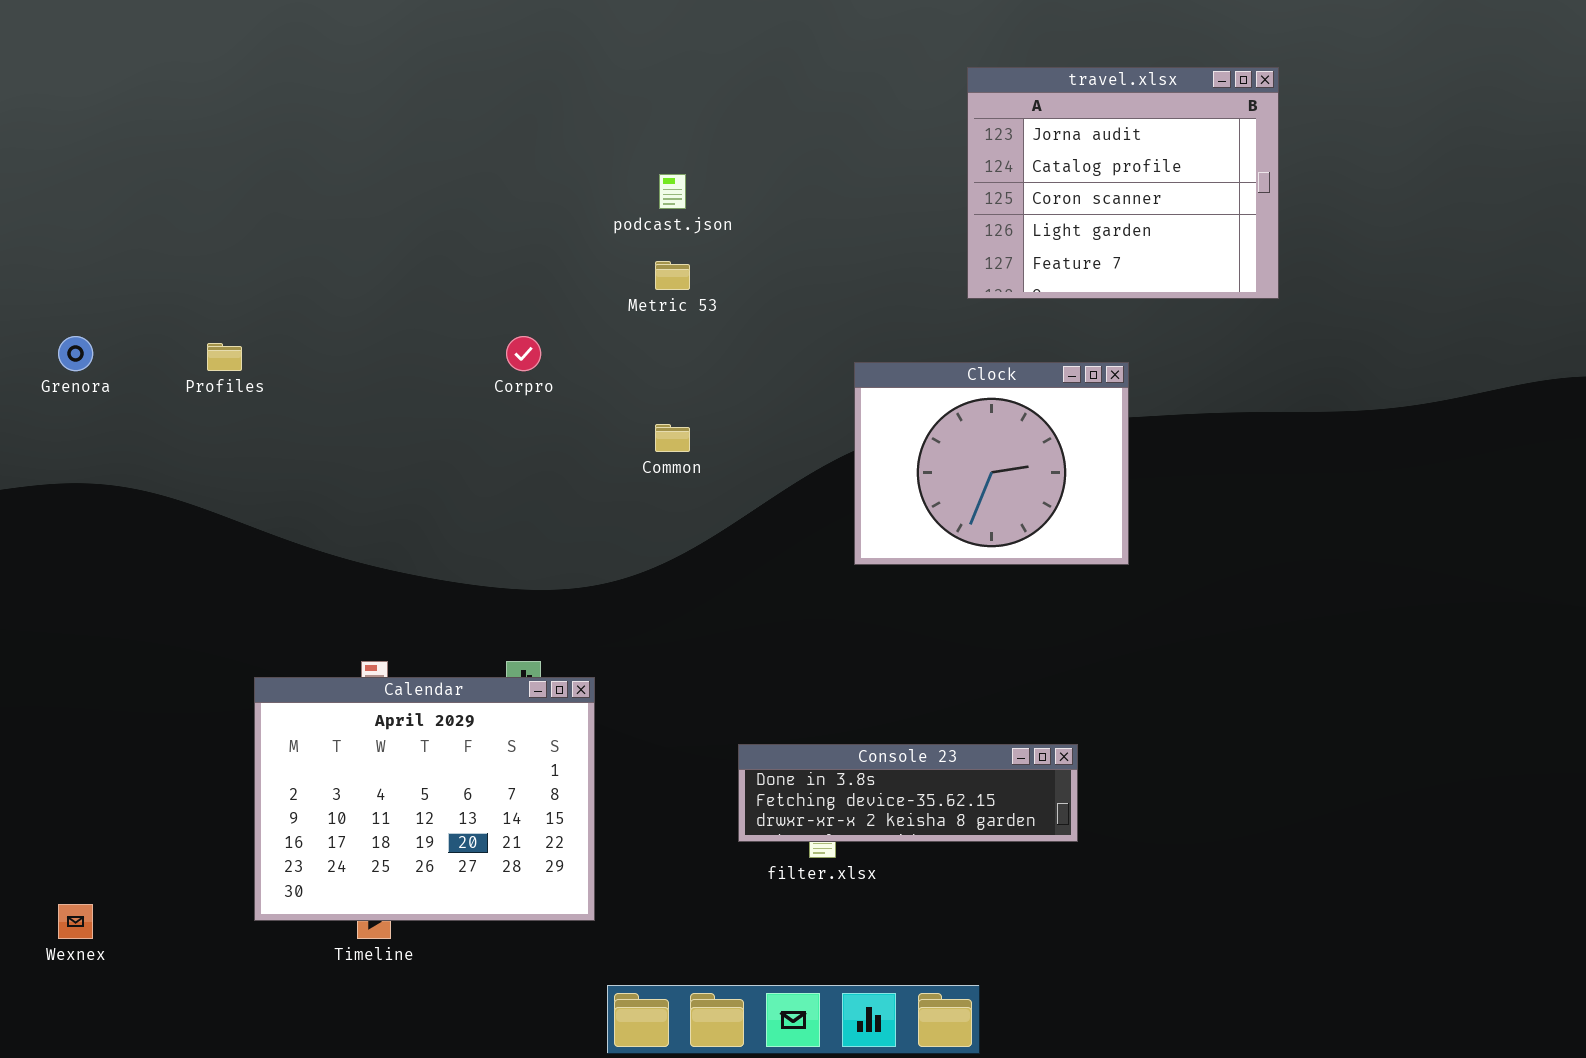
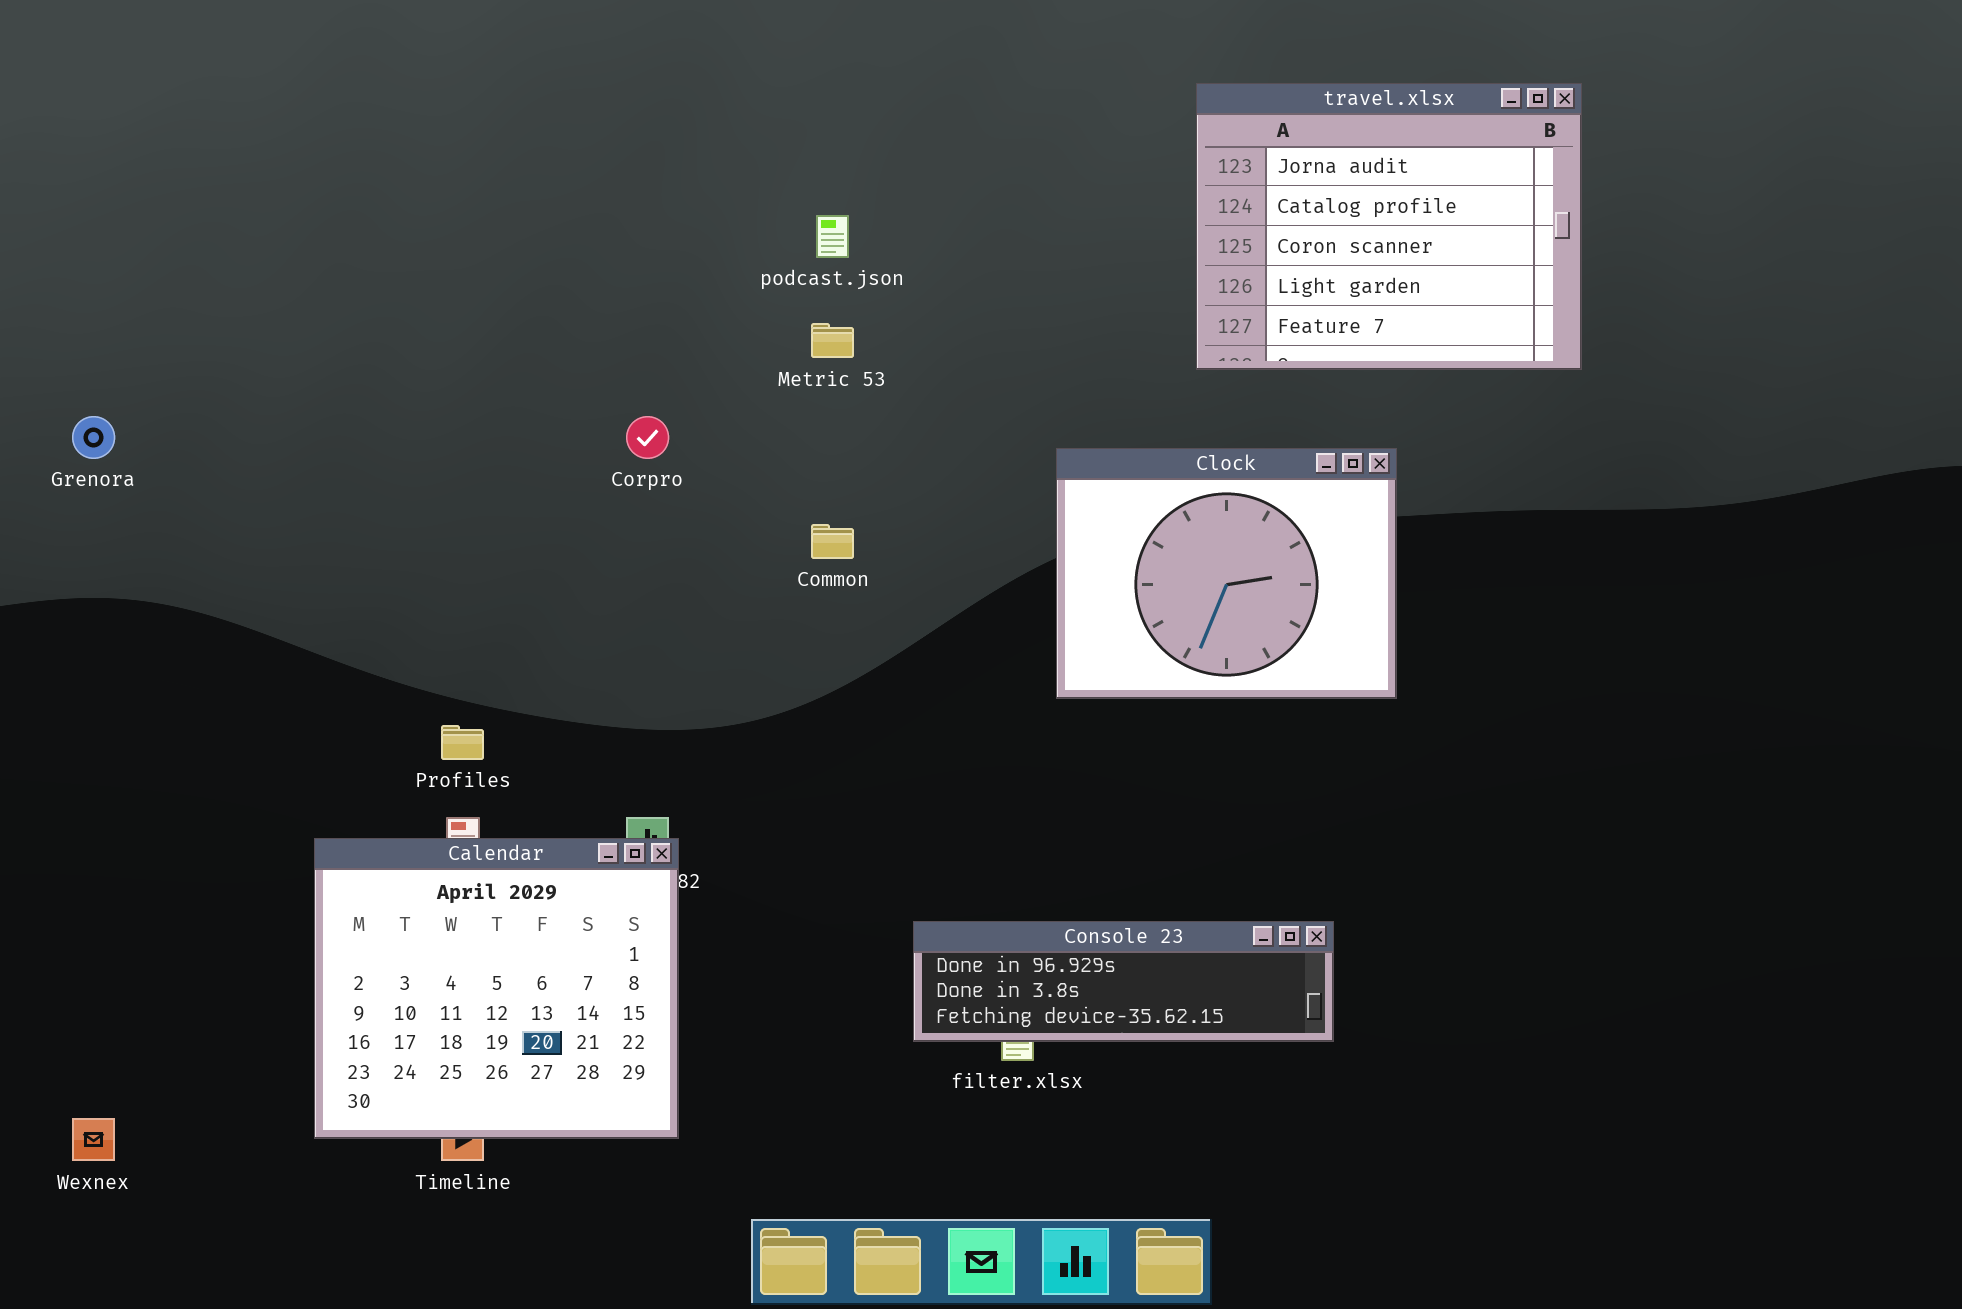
Profiles: [207,343,242,371] -> [441,725,484,760], moved
Calendar: [254,677,595,921] -> [314,838,679,1139], resized
Console 23: [738,744,1078,842] -> [913,921,1334,1042], scrolled up 1 row

